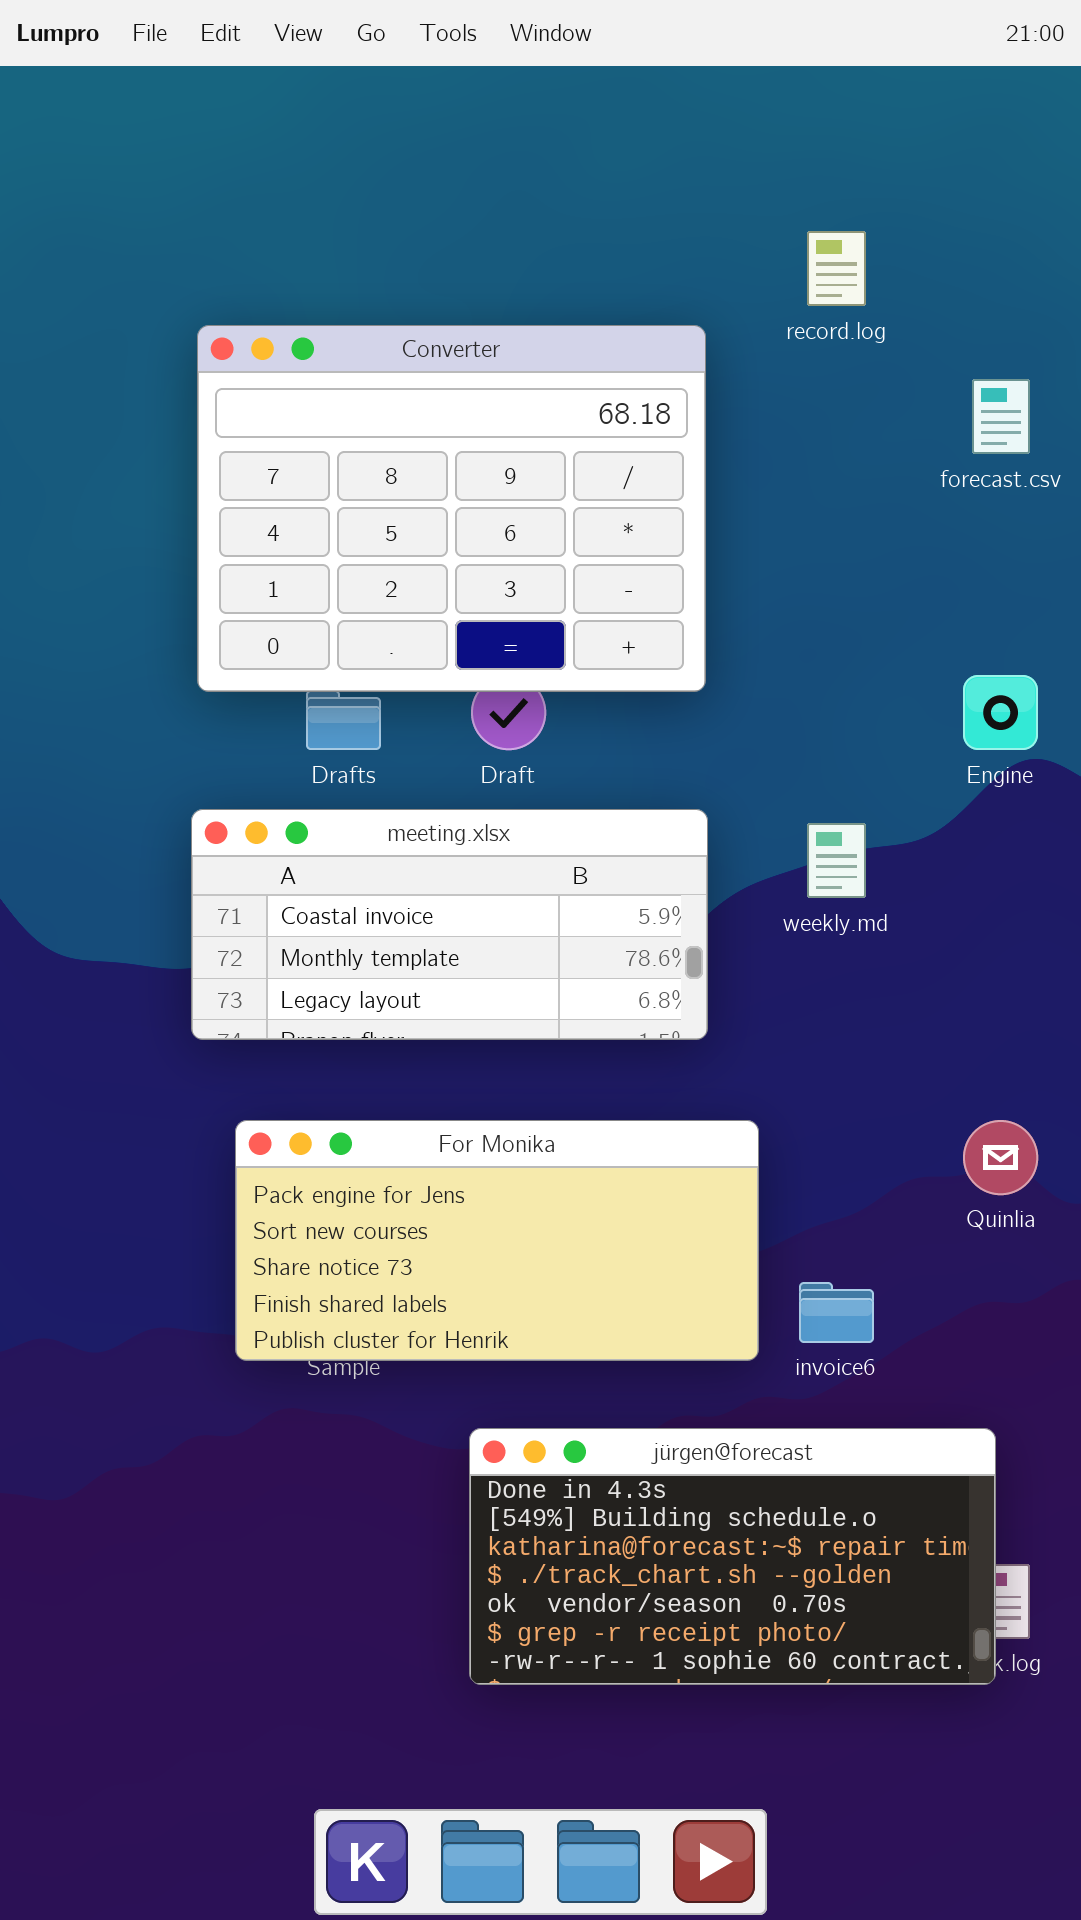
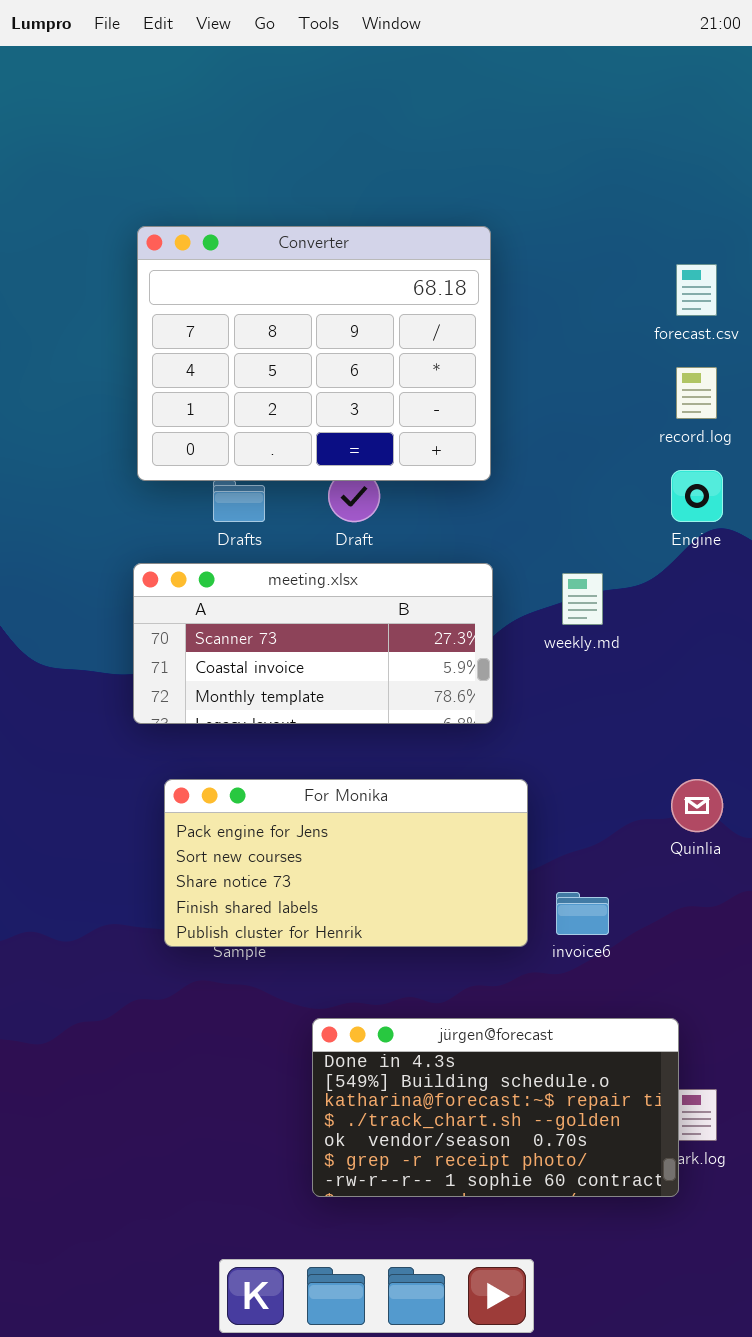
record.log: [807,231,866,306] -> [676,367,717,419], moved
meeting.xlsx: [191,809,708,1040] -> [133,563,493,724], scrolled up 1 row
jürgen@forecast: [469,1428,996,1685] -> [312,1018,679,1197], moved

